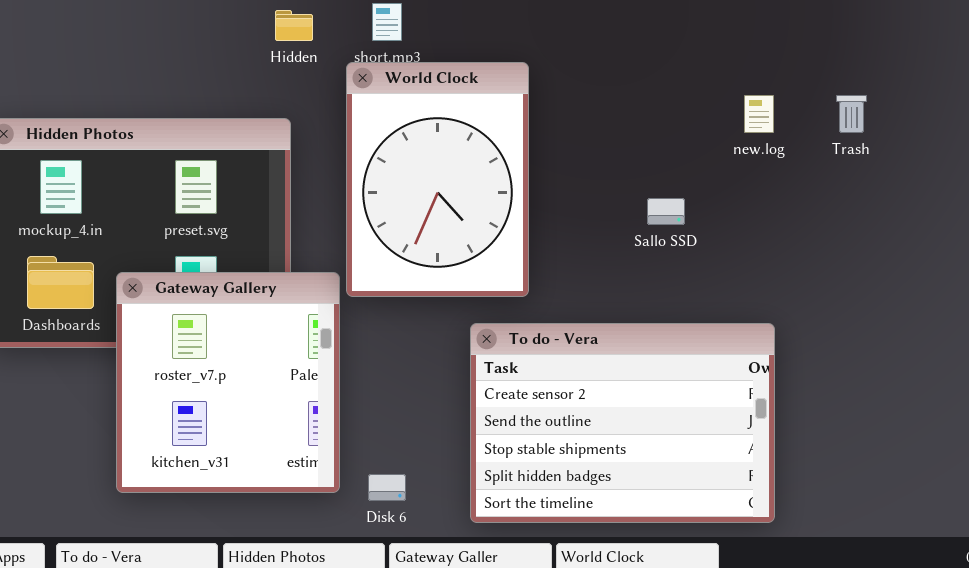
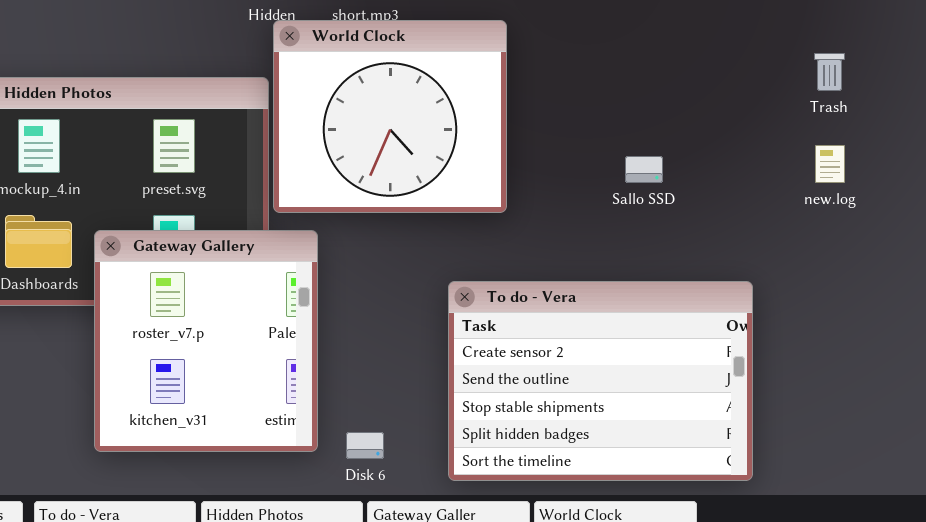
World Clock: [346,62,529,297] -> [273,20,507,213], resized
new.log: [744,95,774,133] -> [815,145,845,183], moved

